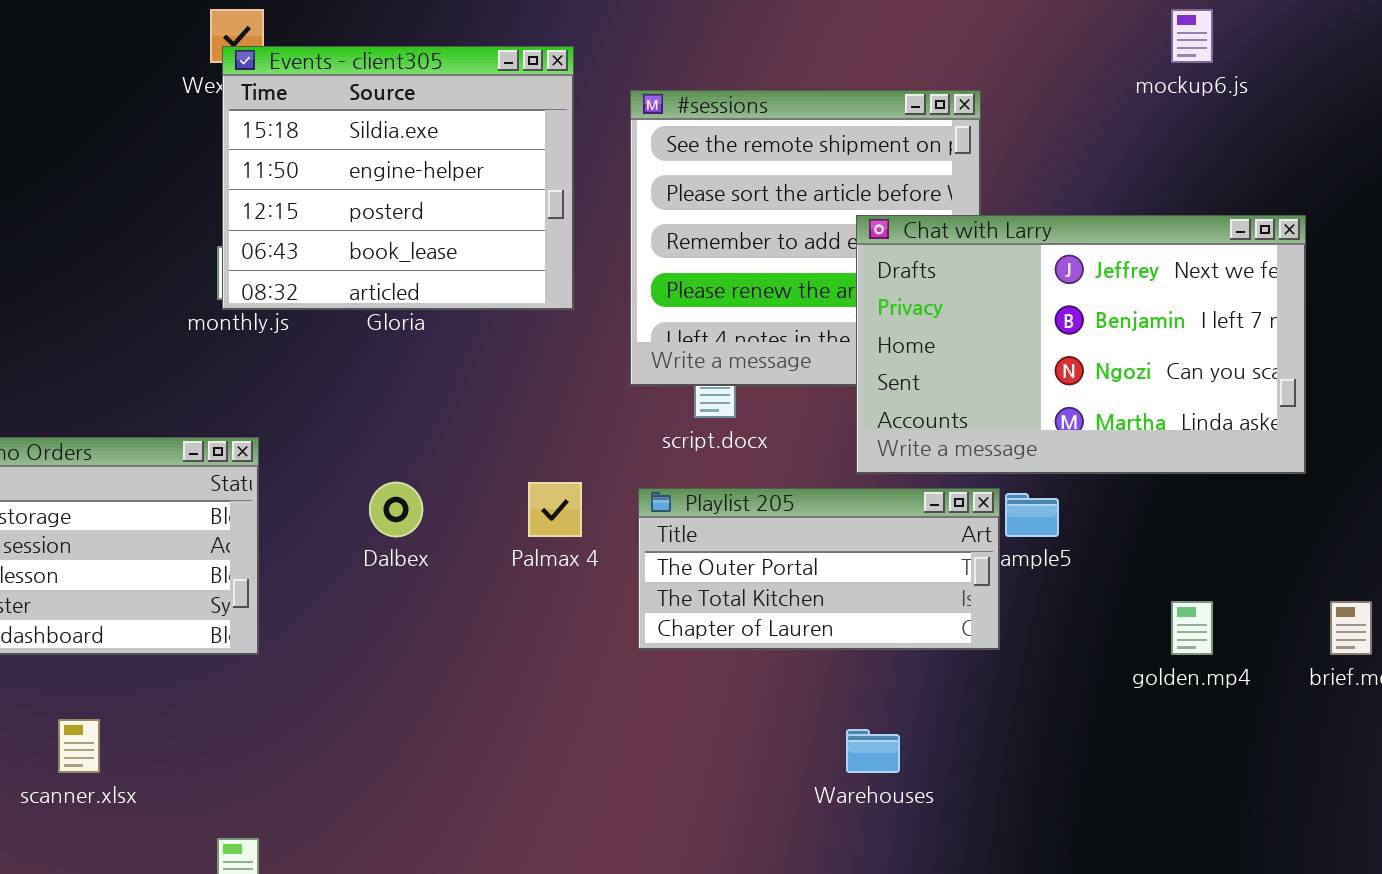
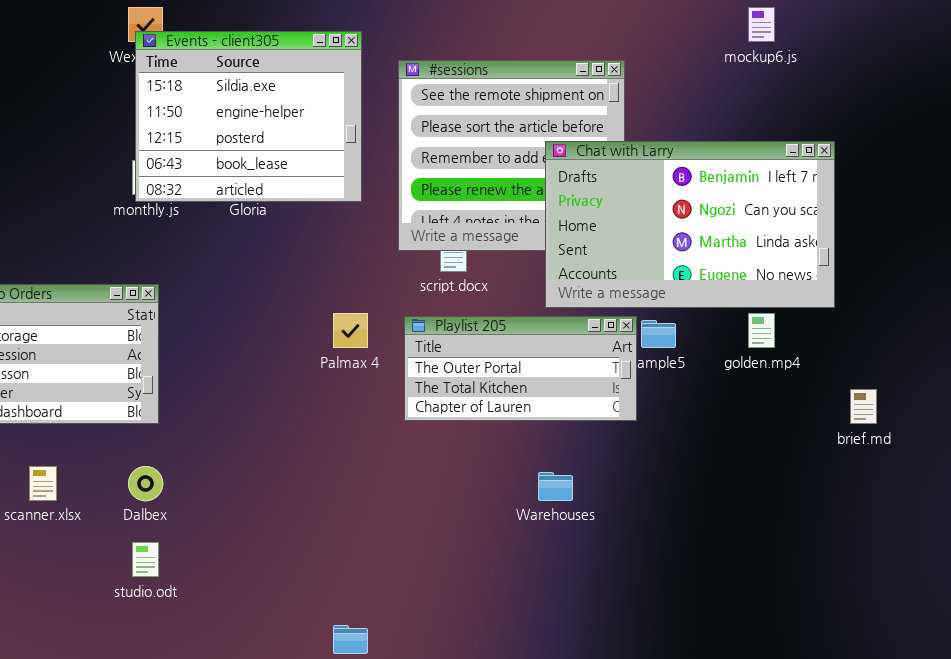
Chat with Larry: [856,215,1306,474] -> [545,141,835,308], scrolled down 1 row
Dalbex: [369,482,423,537] -> [128,466,163,501], moved
golden.mp4: [1171,601,1213,655] -> [748,313,775,348], moved

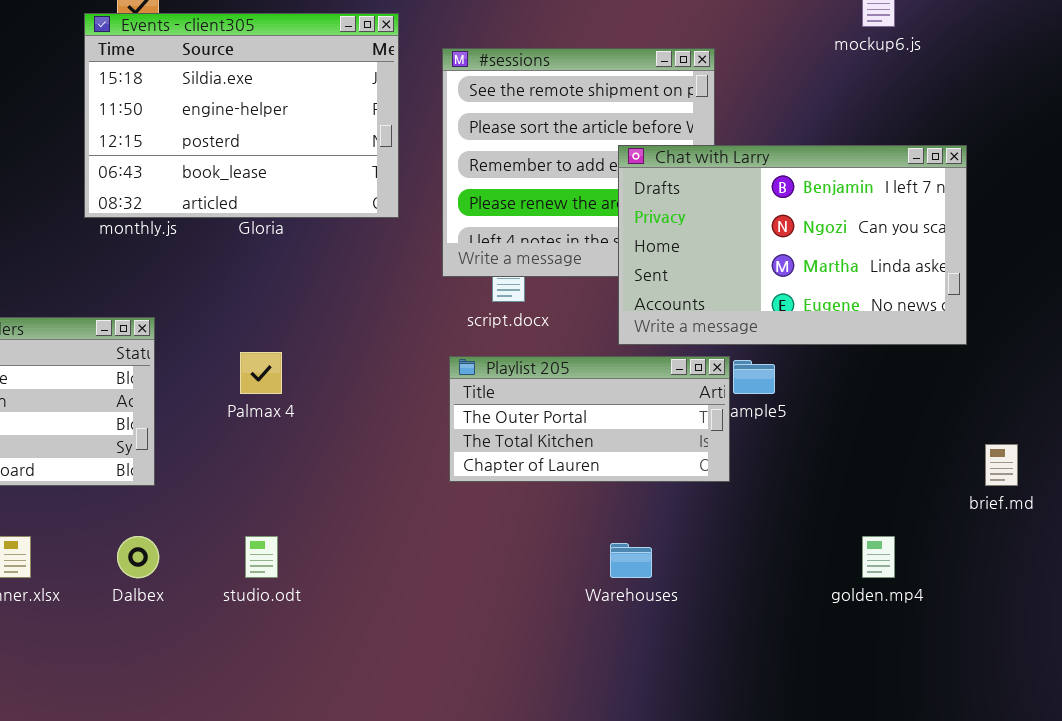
Events - client305: [135,31,362,202] -> [84,13,399,218], resized
Palmax 4: [333,313,368,348] -> [240,352,282,394], moved
golden.mp4: [748,313,775,348] -> [862,536,895,578], moved
studio.odt: [132,542,159,577] -> [245,536,278,578], moved

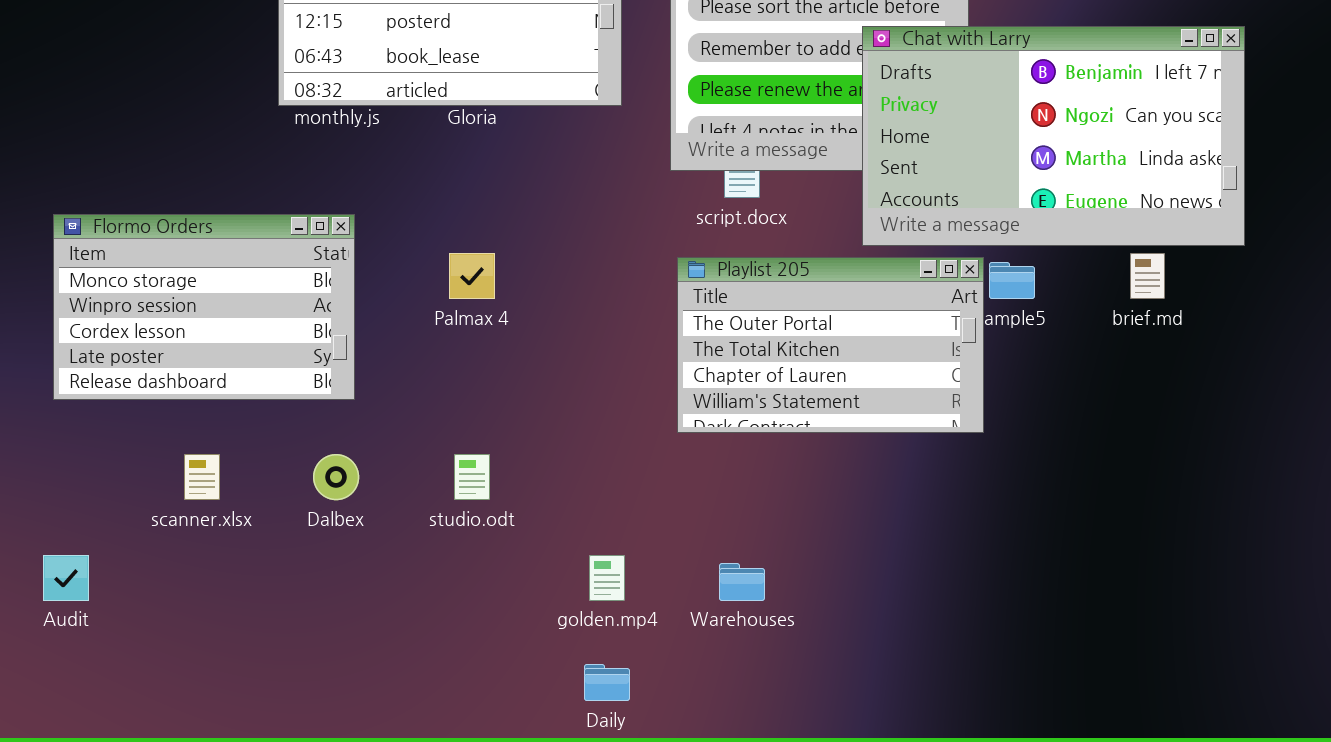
Playlist 205: [449,356,730,482] -> [677,257,984,433], resized
brief.md: [985,444,1018,486] -> [1130,253,1165,299], moved
golden.mp4: [862,536,895,578] -> [589,555,625,601], moved
Warehouses: [610,543,652,578] -> [719,563,765,601], moved

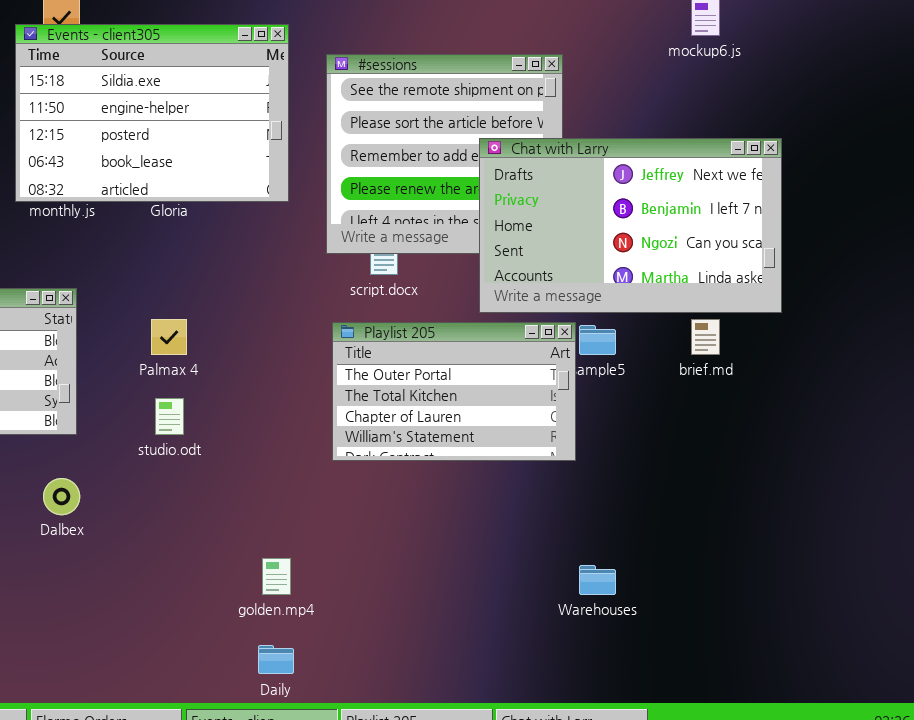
Chat with Larry: [862,26,1245,246] -> [479,138,782,313], scrolled up 1 row
studio.odt: [454,454,490,500] -> [155,398,184,435], moved
Warehouses: [719,563,765,601] -> [579,565,616,595], moved

